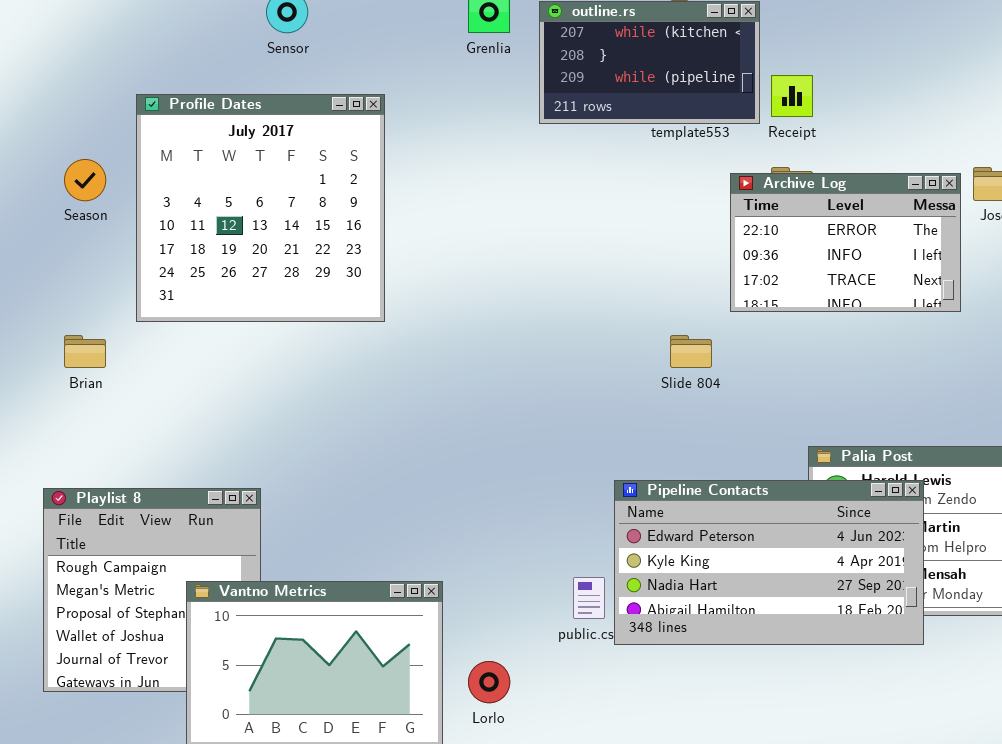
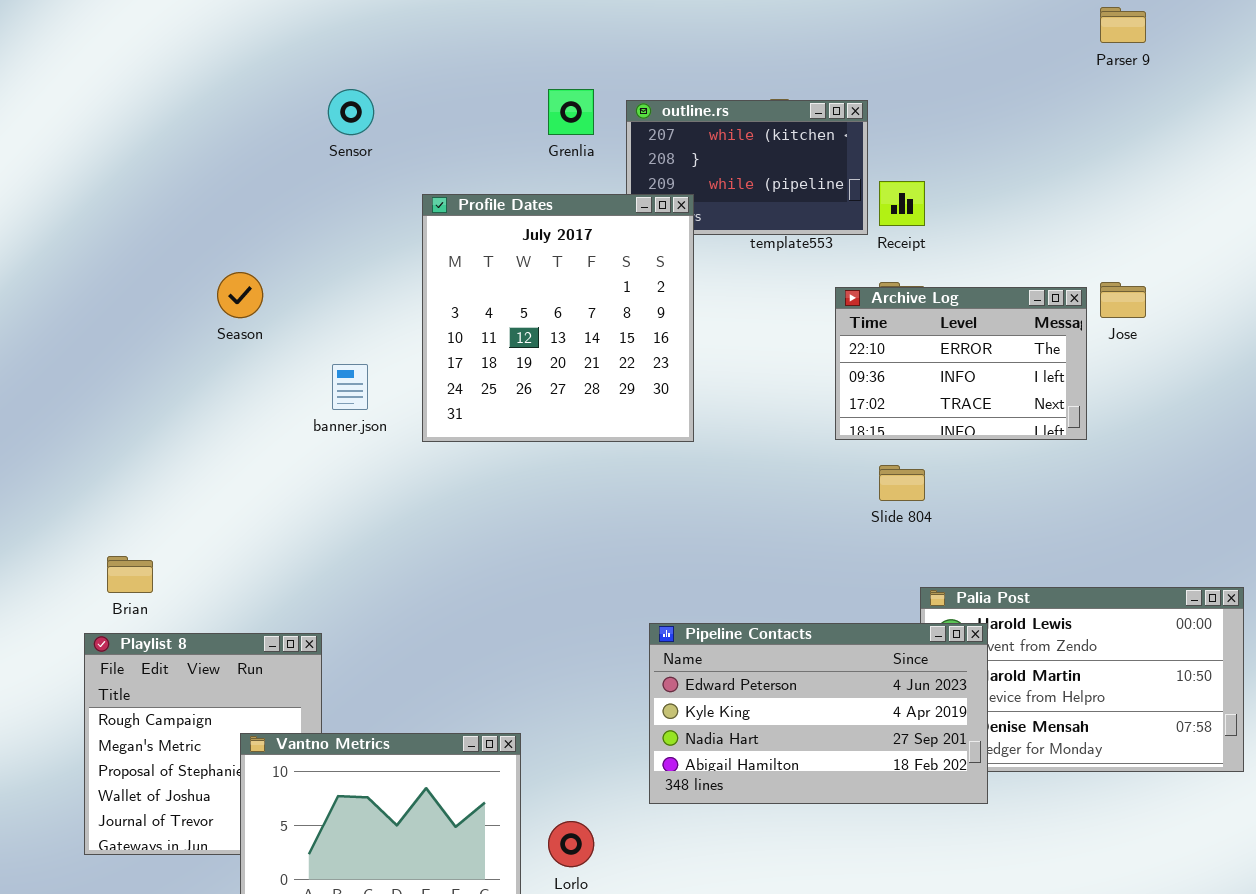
Profile Dates: [136,94,385,322] -> [422,194,694,442], moved
Season: [64,159,106,201] -> [217,272,263,318], moved
Brian: [64,335,106,368] -> [107,556,153,593], moved
Slide 804: [670,335,712,368] -> [879,465,925,501], moved
Pipeline Contacts: [614,480,924,645] -> [649,623,988,804], moved

